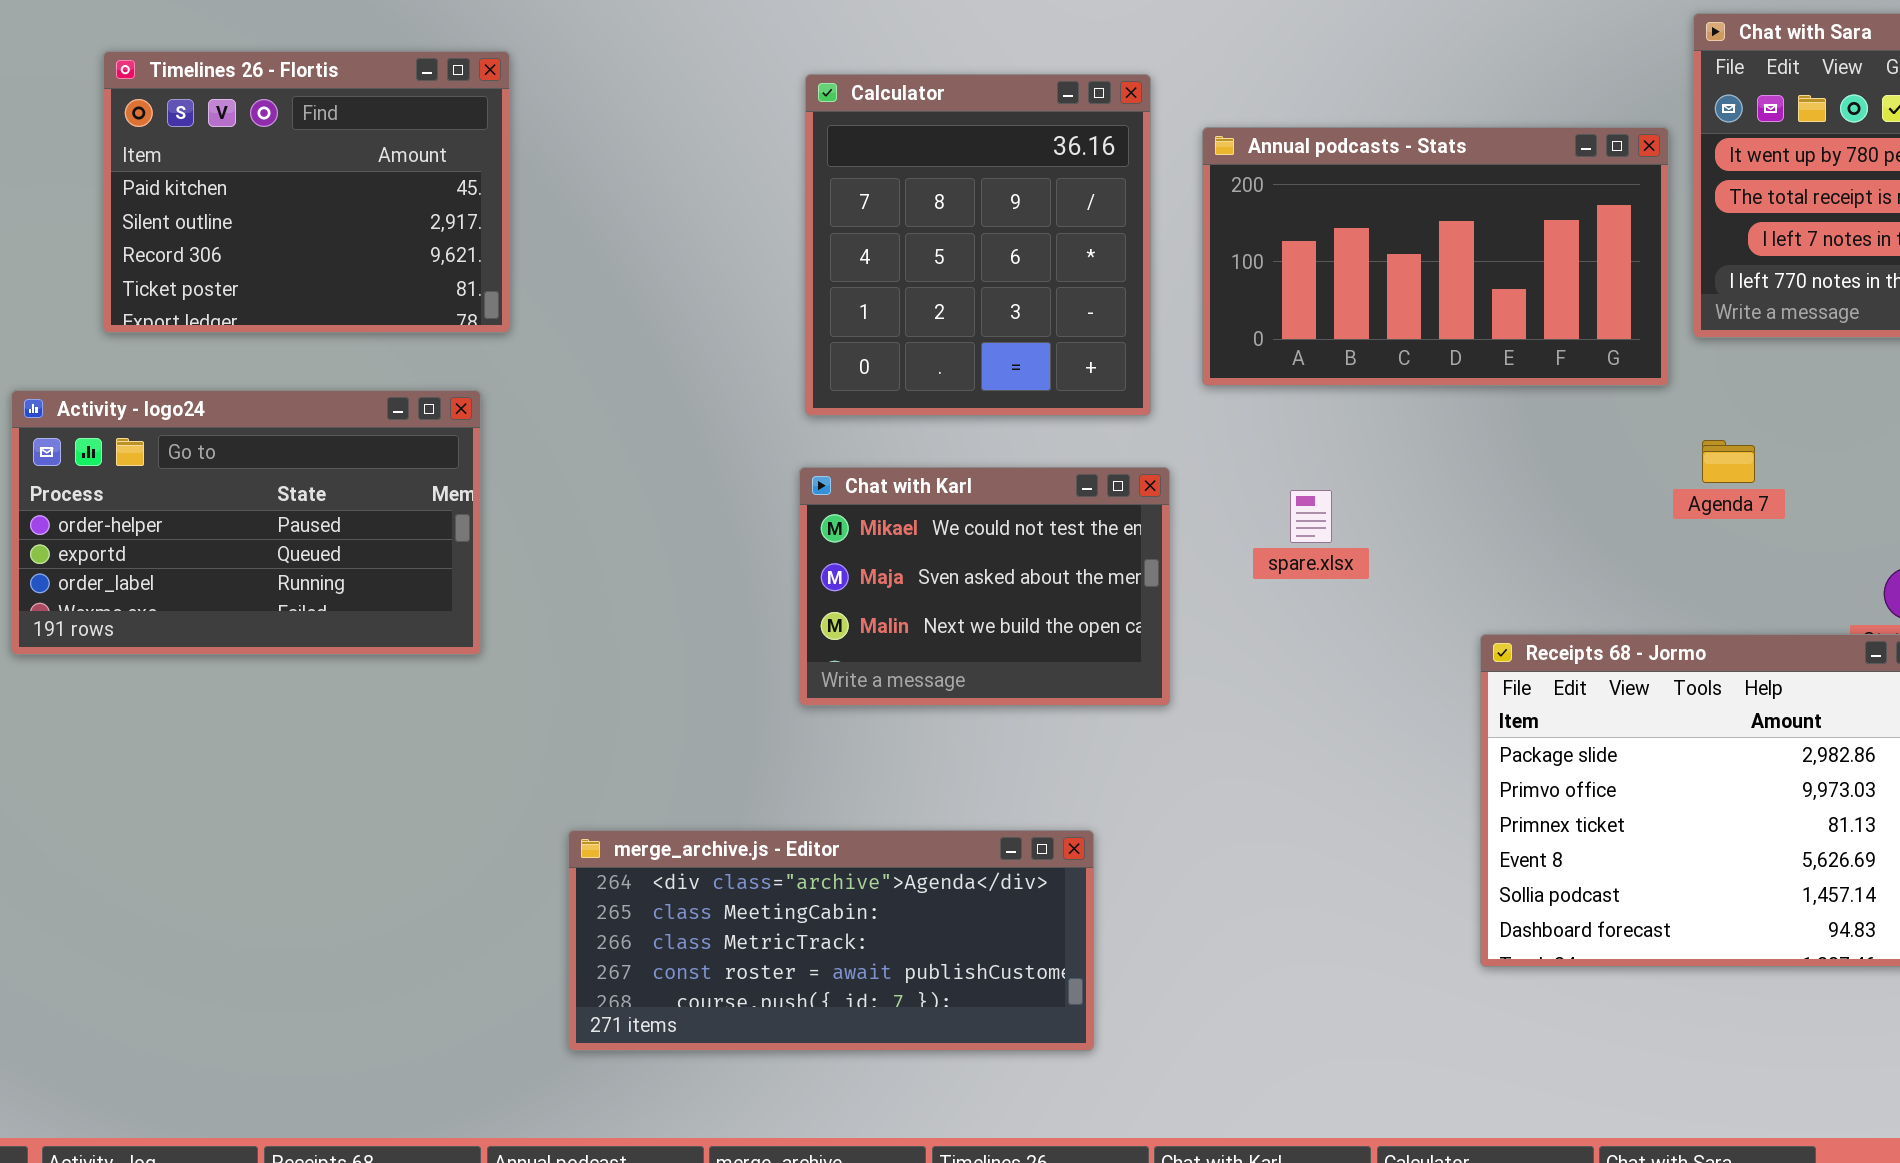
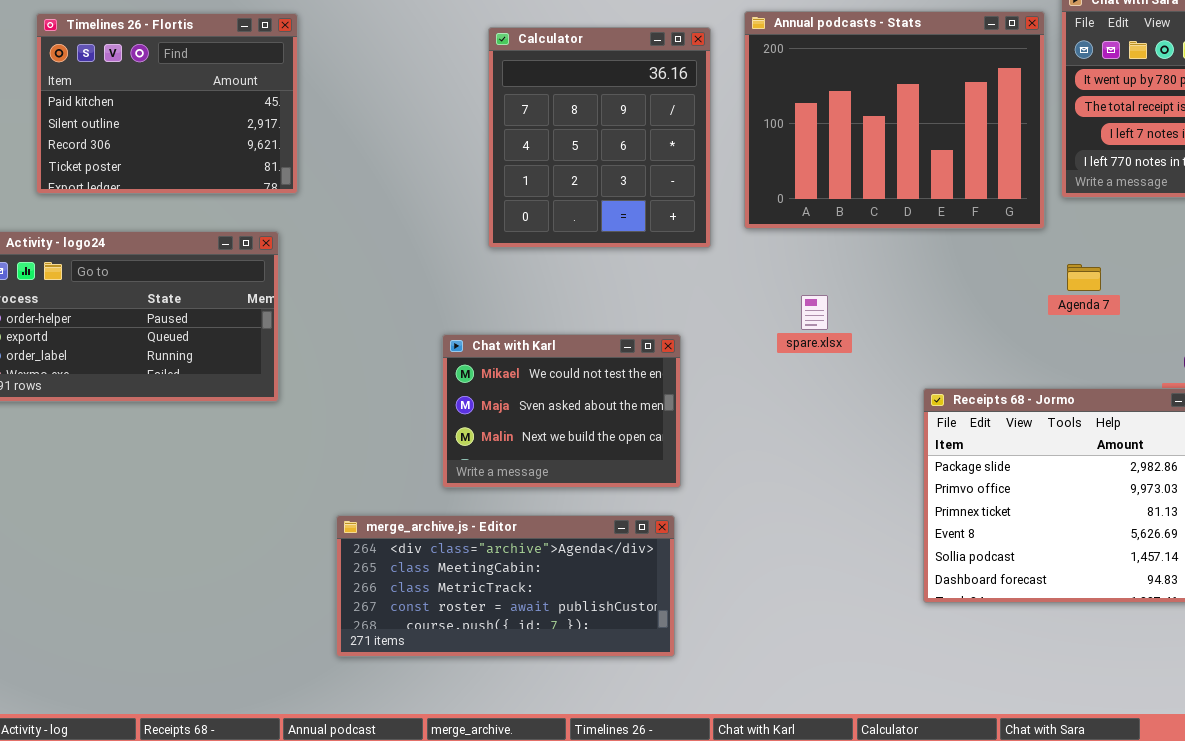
Annual podcasts - Stats: [1202,127,1669,386] -> [744,11,1045,229], resized
Chat with Karl: [799,467,1170,706] -> [442,334,681,488], moved

